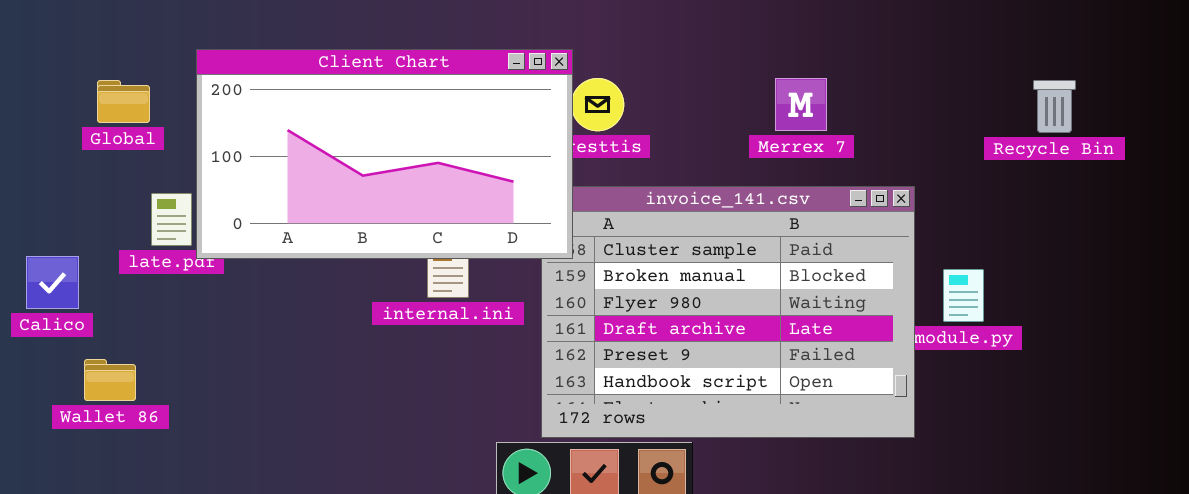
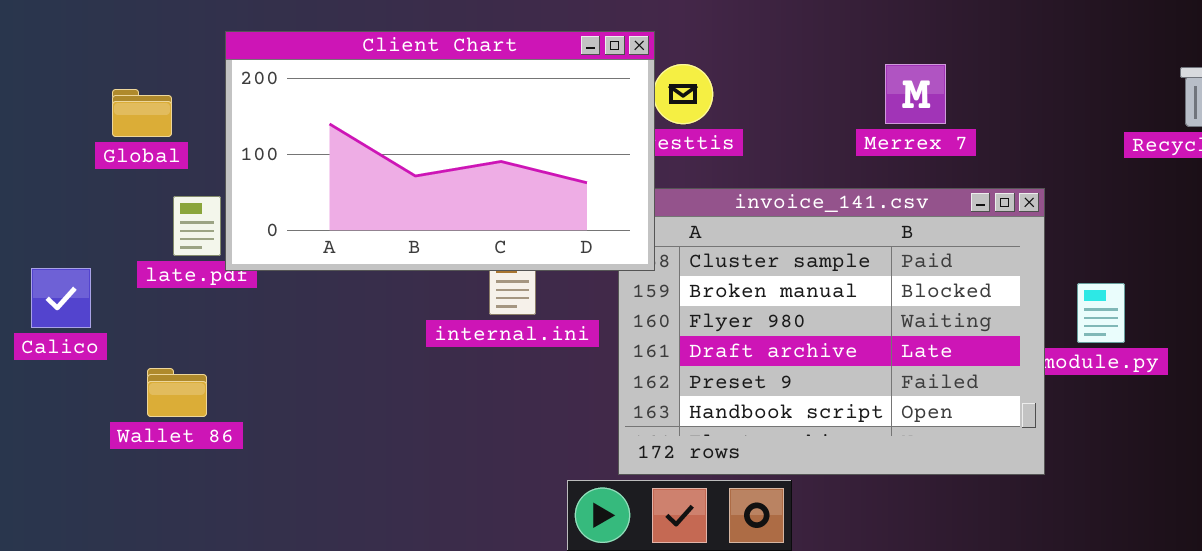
Global: [97,80,150,123] -> [112,89,172,137], moved
Wallet 86: [84,359,136,401] -> [147,368,207,417], moved

